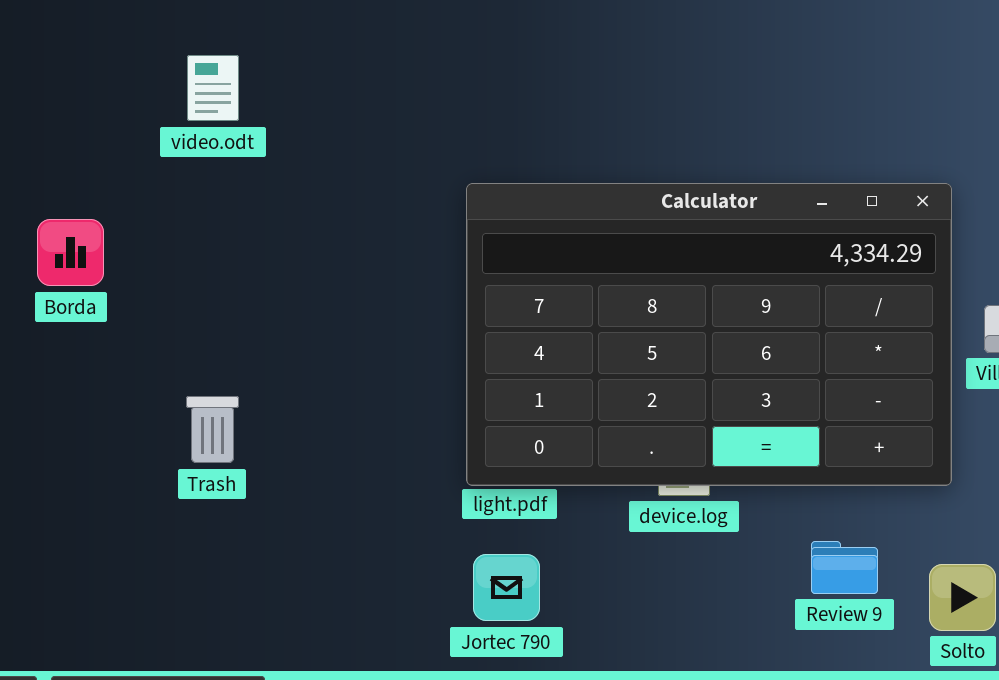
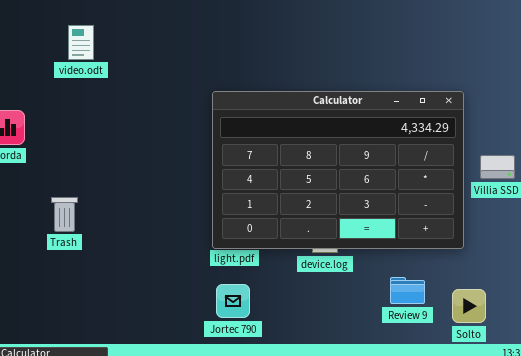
Trash: [186,396,239,463] -> [51,197,78,232], moved

